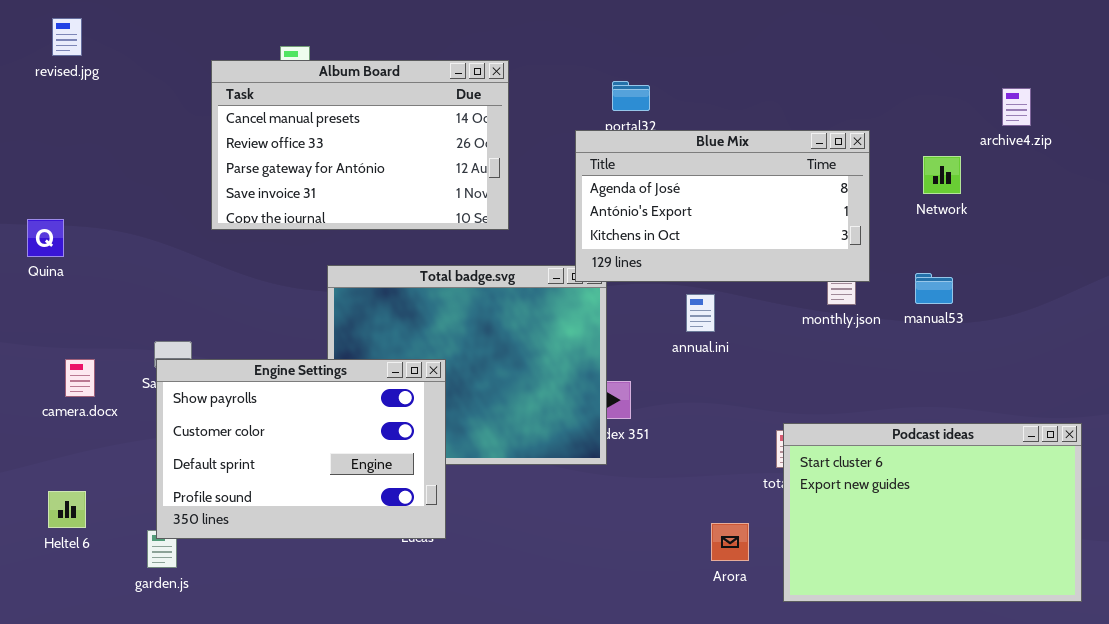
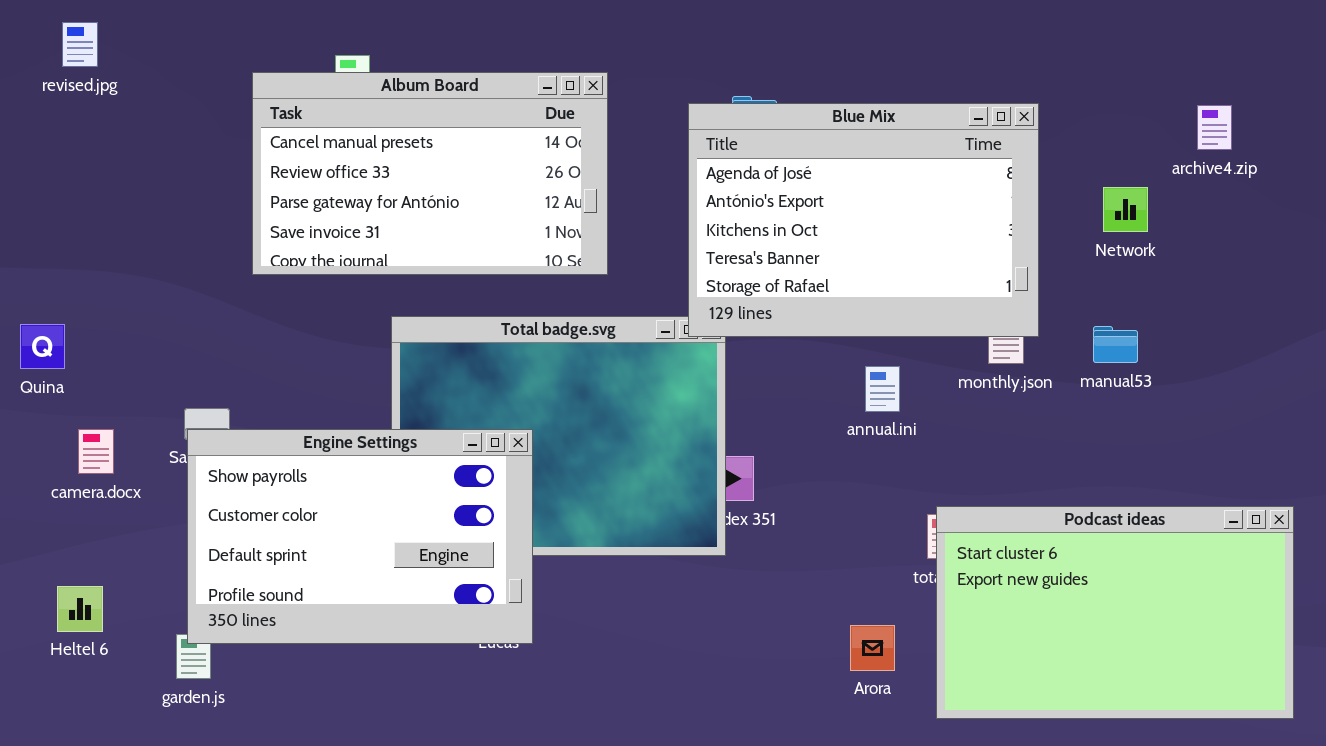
Blue Mix: [575,130,870,282] -> [688,103,1039,337], resized
Quina: [27,219,64,257] -> [20,324,65,369], moved
annual.ini: [686,294,715,332] -> [865,366,900,412], moved

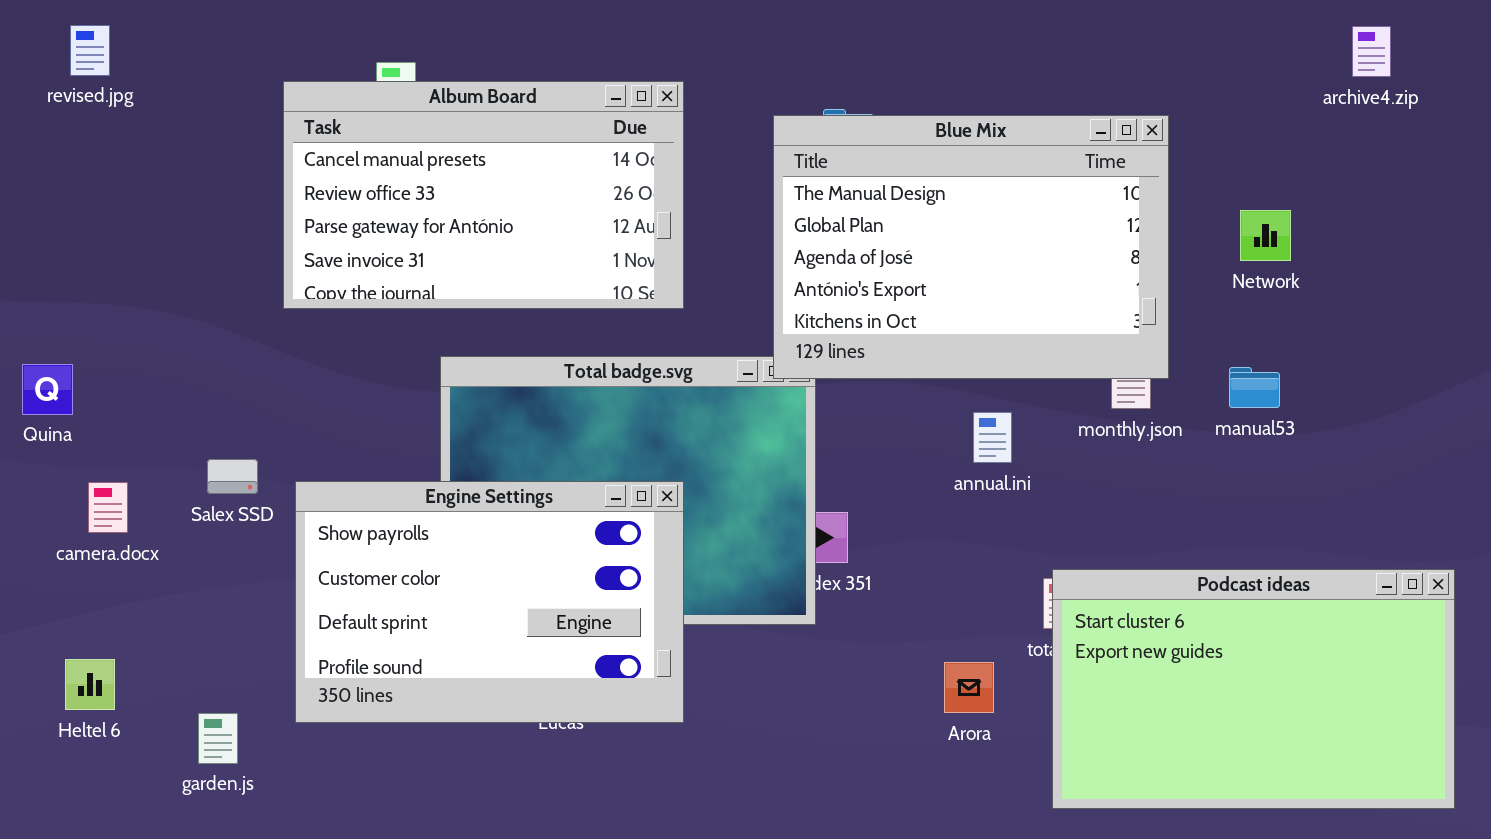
Blue Mix: [688,103,1039,337] -> [773,115,1169,379], scrolled up 2 rows
archive4.zip: [1197,105,1232,150] -> [1352,26,1391,77], moved
Engine Settings: [187,429,533,644] -> [295,481,684,723], moved
Arora: [850,625,895,671] -> [944,662,994,713], moved

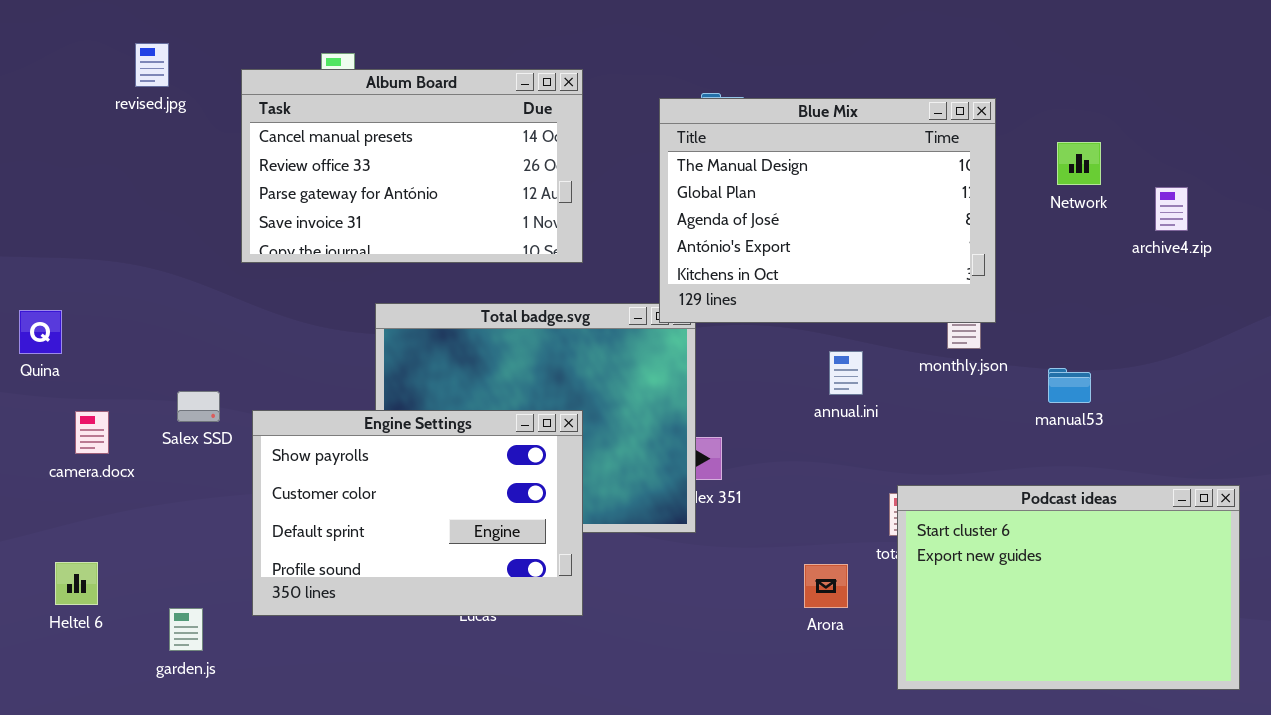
revised.jpg: [70,25,110,76] -> [135,43,169,87], moved
archive4.zip: [1352,26,1391,77] -> [1155,187,1188,231], moved
Network: [1240,210,1291,261] -> [1057,142,1101,185], moved
manual53: [1229,367,1280,408] -> [1048,368,1091,403], moved

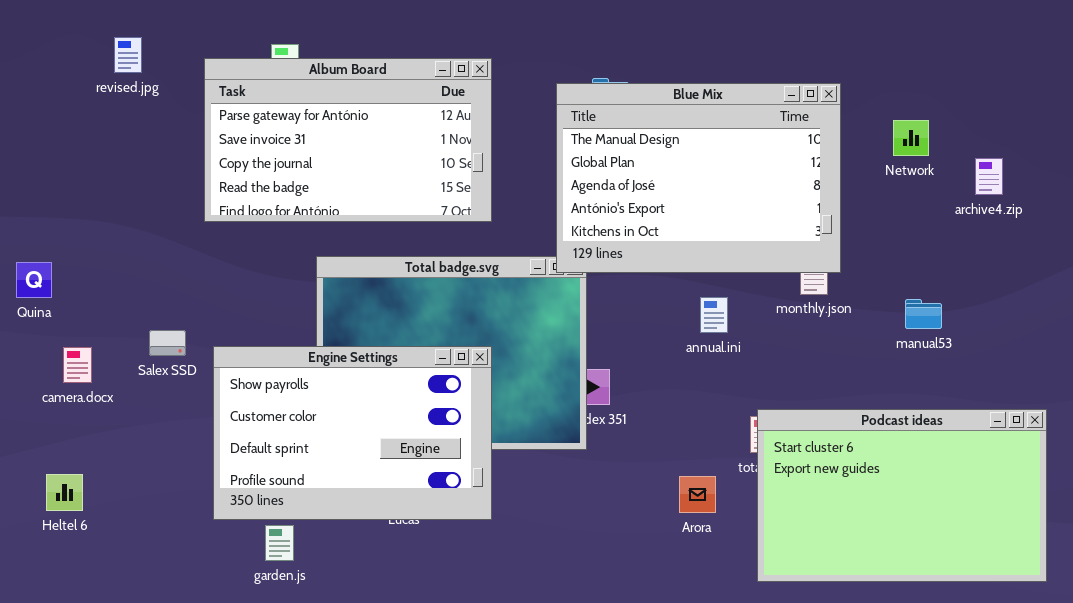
Album Board: [241,69,583,263] -> [204,58,492,222], scrolled down 2 rows
manual53: [1048,368,1091,403] -> [905,299,942,329], moved
garden.js: [169,608,203,651] -> [265,525,294,561], moved

